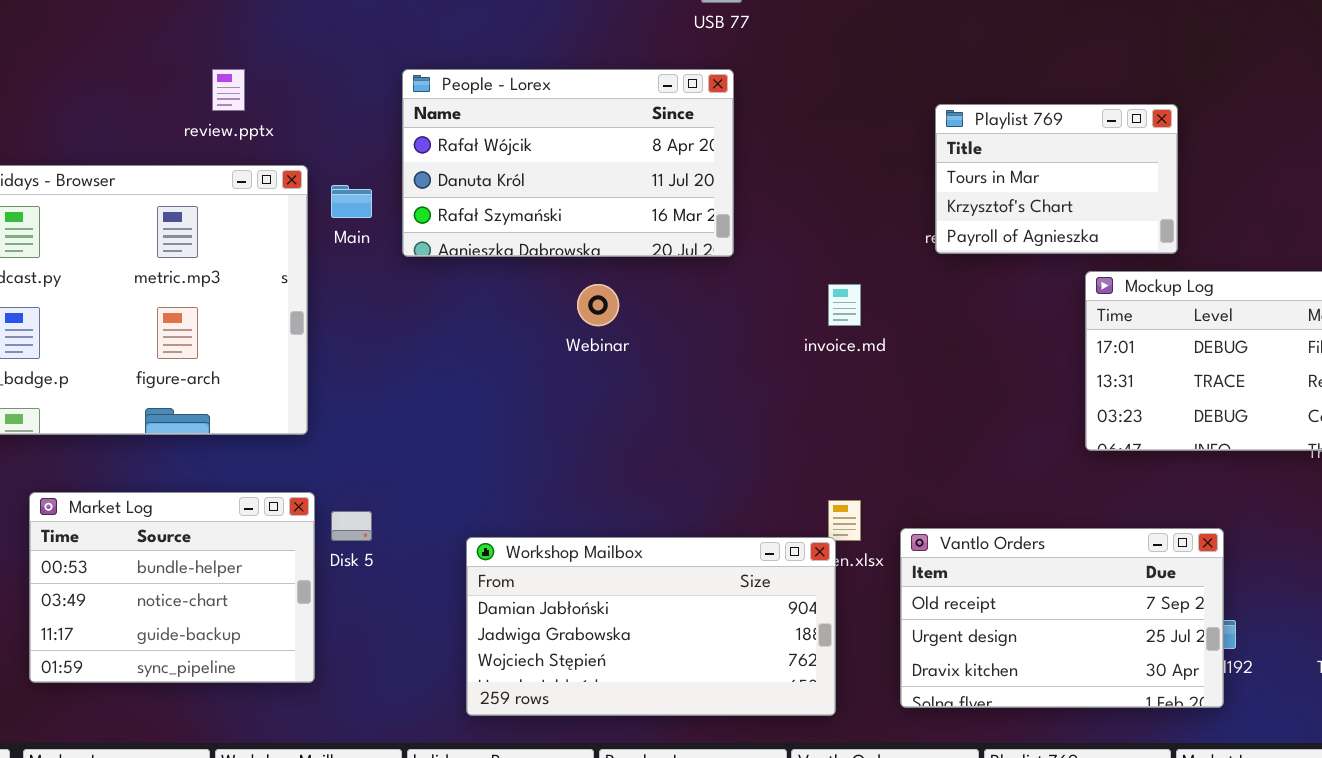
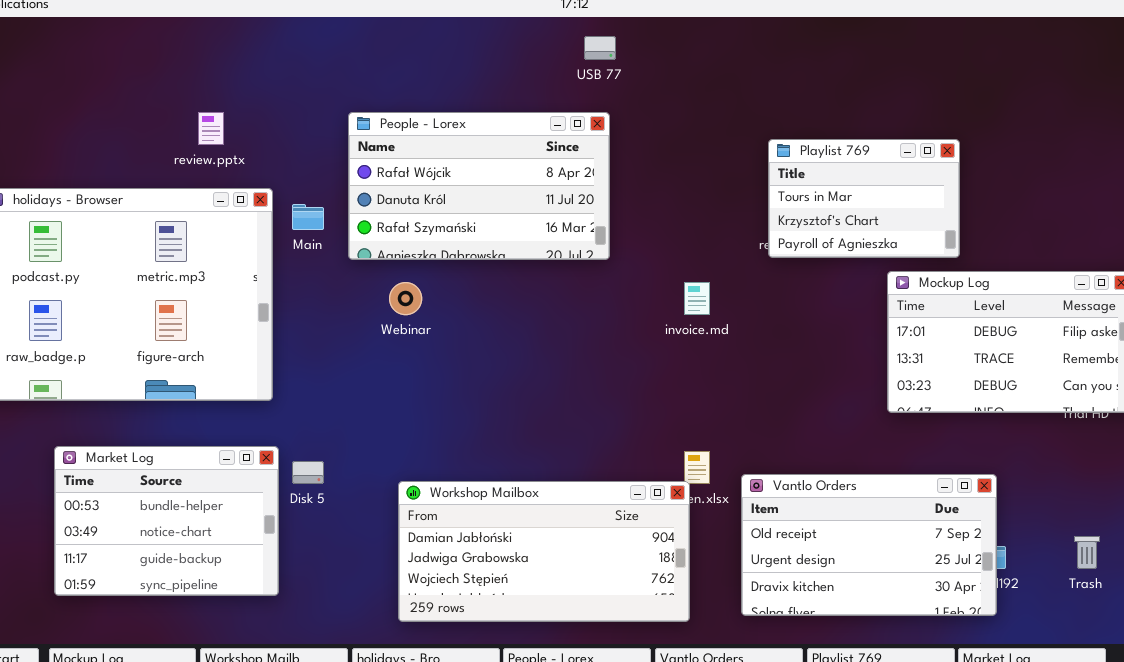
Webinar: [577,284,619,326] -> [389,282,422,315], moved

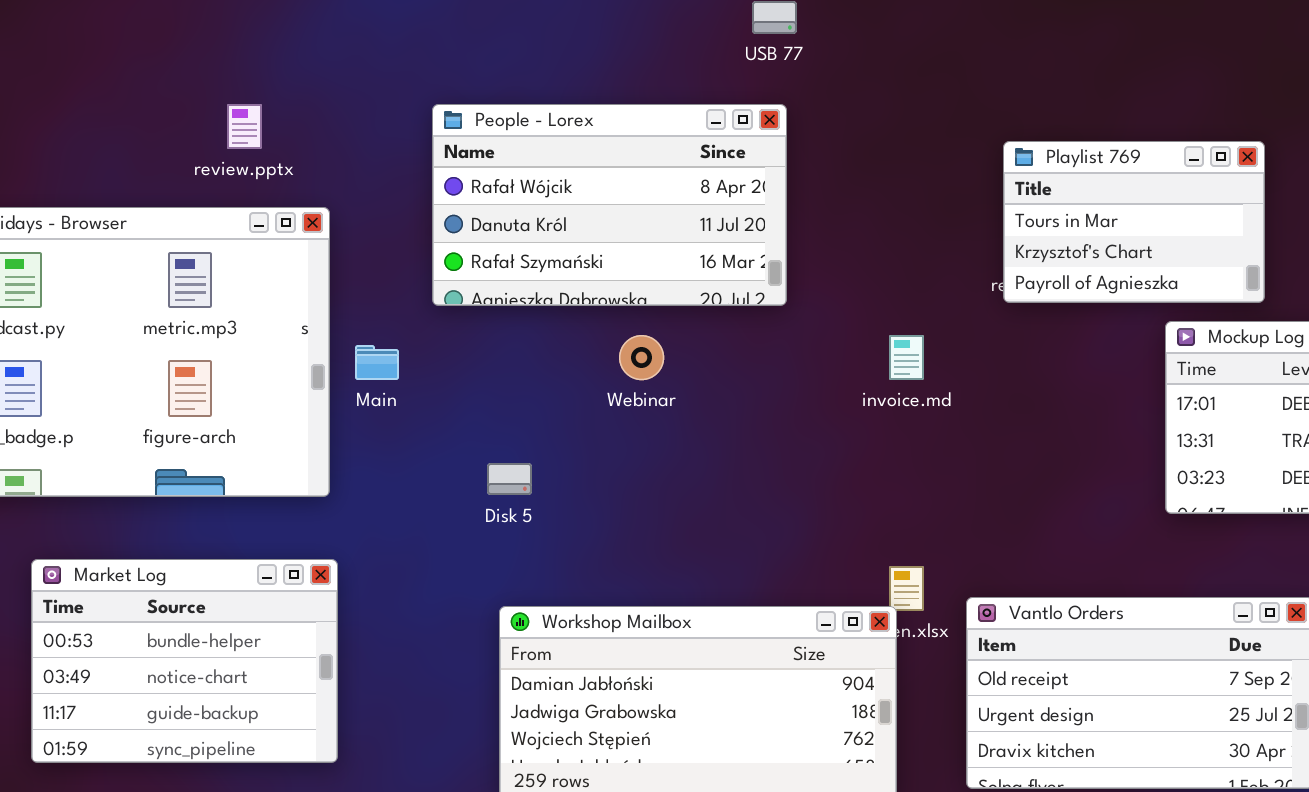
Main: [292,204,324,230] -> [355,345,399,380], moved
Webinar: [389,282,422,315] -> [619,335,664,380], moved
Disk 5: [292,461,324,484] -> [487,463,532,495], moved

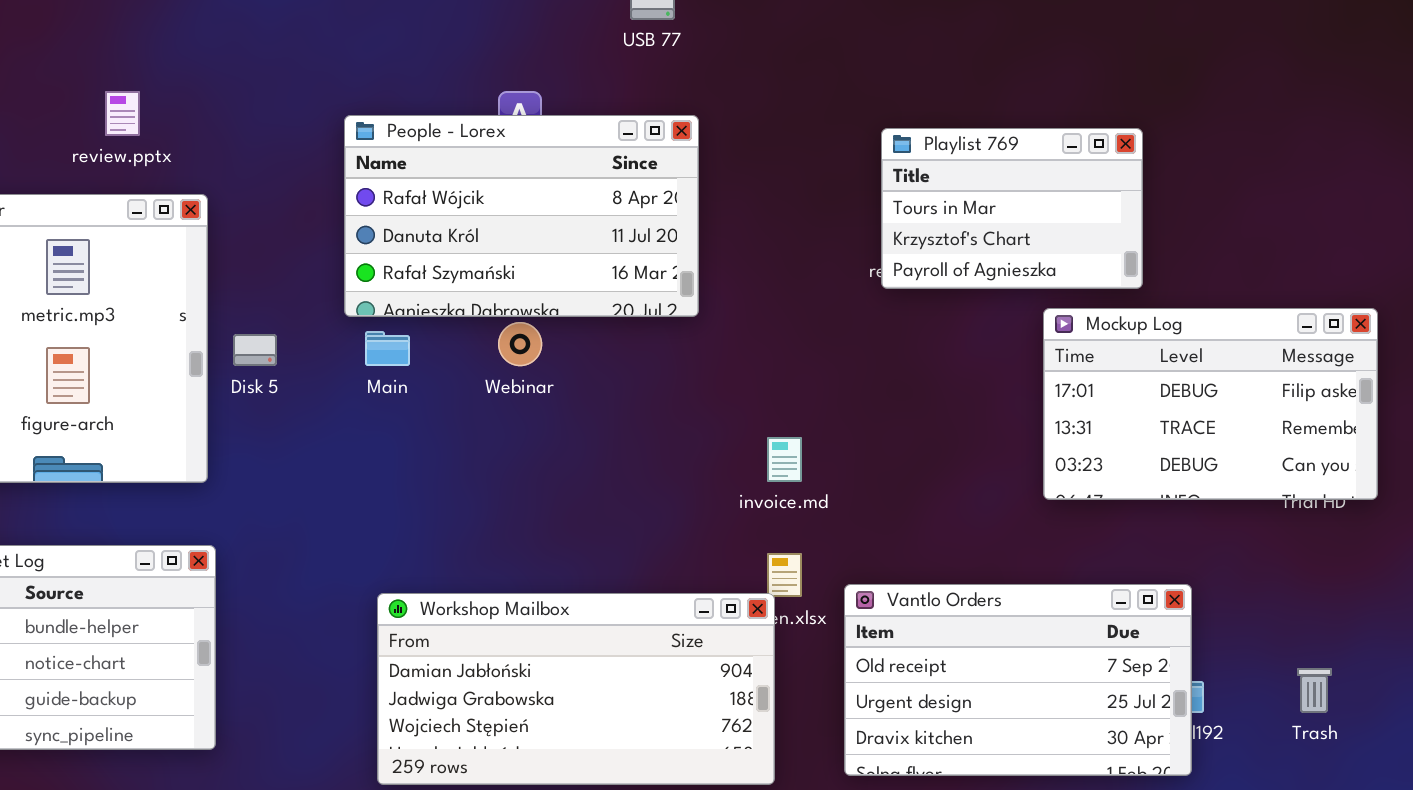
People - Lorex: [432,104,787,306] -> [344,115,699,317], moved
invoice.md: [889,335,924,380] -> [767,437,802,482], moved
Main: [355,345,399,380] -> [365,331,410,366], moved
Disk 5: [487,463,532,495] -> [233,334,277,366], moved

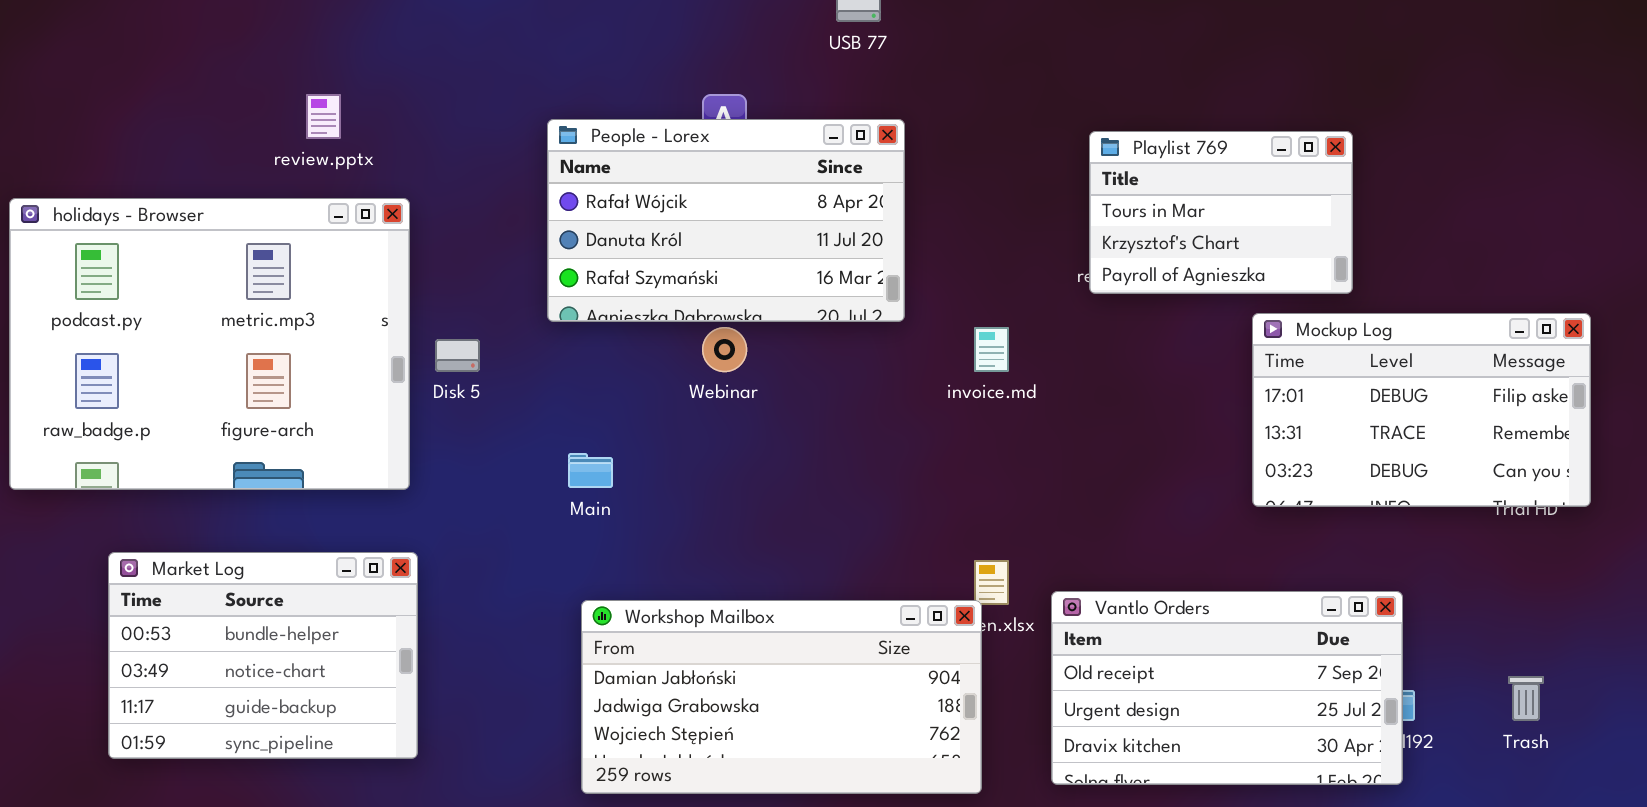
Main: [365,331,410,366] -> [568,453,613,488], moved
invoice.md: [767,437,802,482] -> [974,327,1009,372], moved

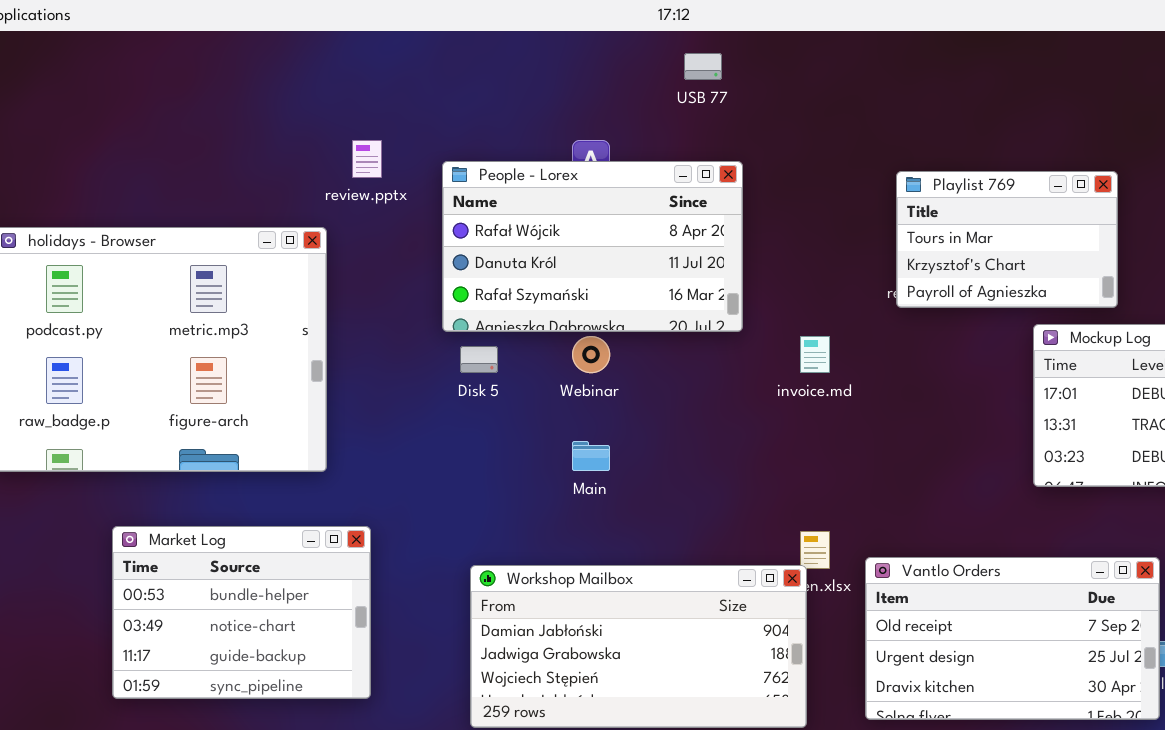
review.pptx: [306,94,341,139] -> [352,140,382,178], moved
Disk 5: [435,339,480,372] -> [460,346,498,373], moved
Main: [568,453,613,488] -> [572,441,610,471], moved
Market Log: [108,552,418,759] -> [112,526,371,699], moved

